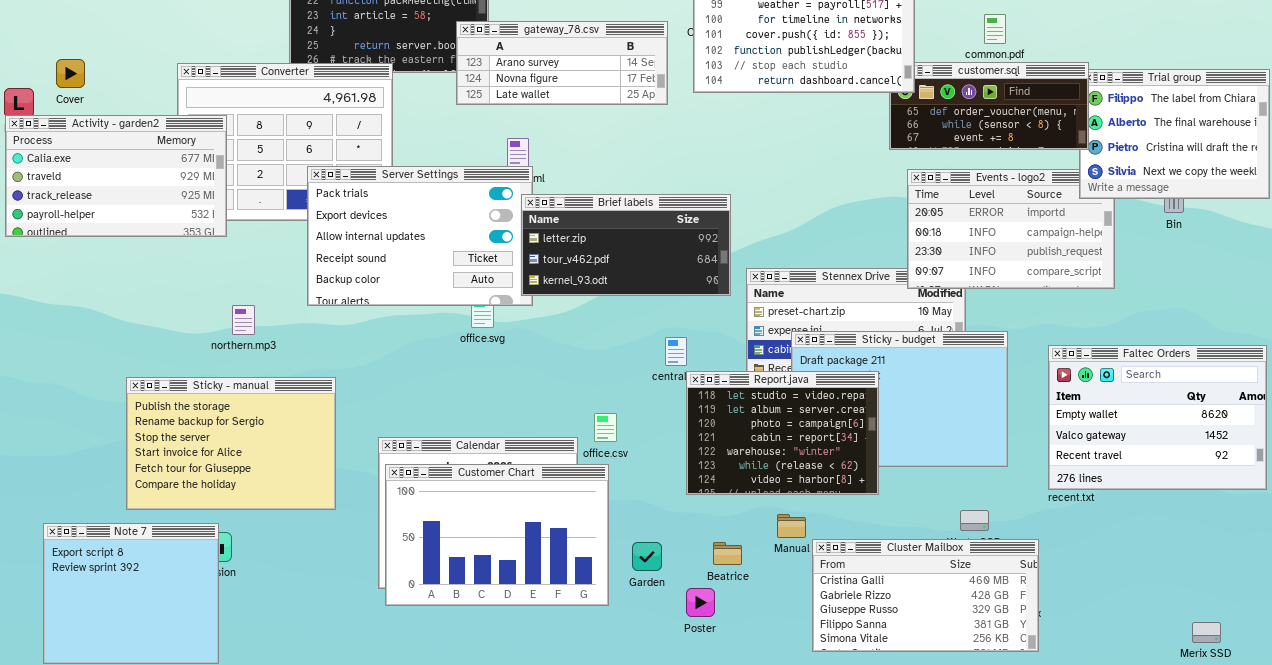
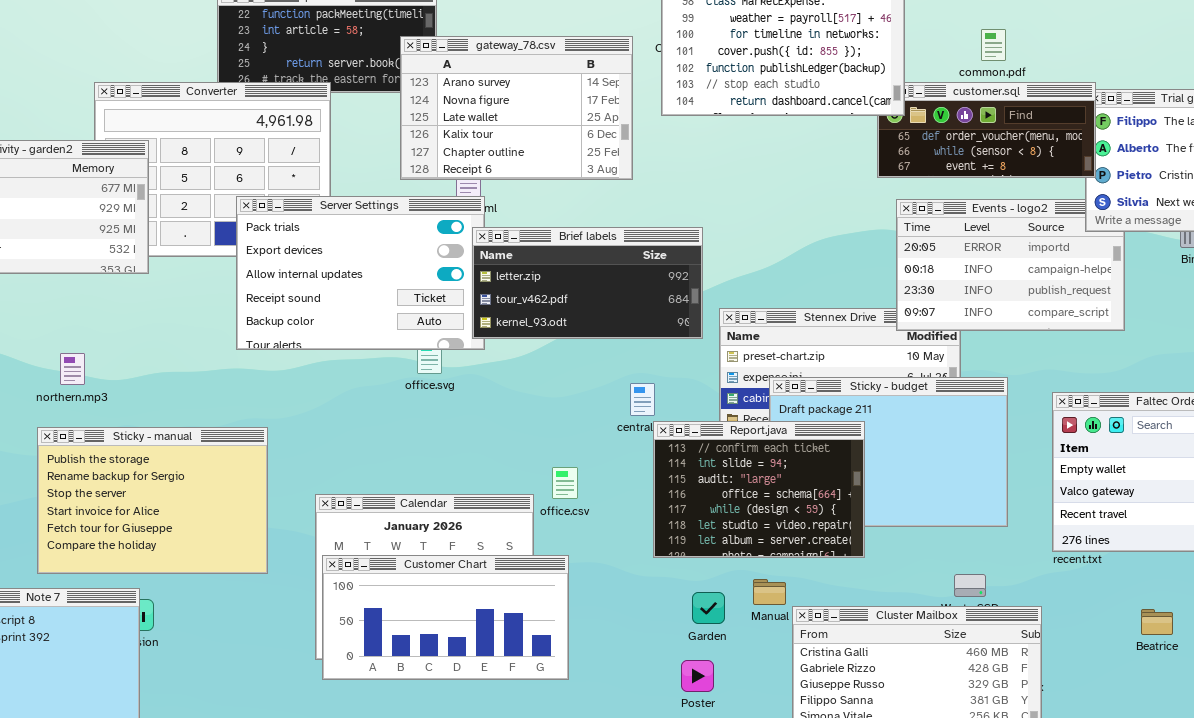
gateway_78.csv: [456,21,668,105] -> [400,36,633,180], resized
northern.mp3: [232,305,255,335] -> [60,353,85,385], moved
Report.java: [686,371,879,495] -> [653,421,865,558], scrolled up 5 rows
Customer Chart: [385,464,609,606] -> [322,555,569,680], resized
Garden: [632,542,662,571] -> [692,592,725,624], moved
Beatrice: [713,542,742,565] -> [1141,609,1173,635], moved
Poster: [686,588,715,617] -> [681,660,714,692], moved

